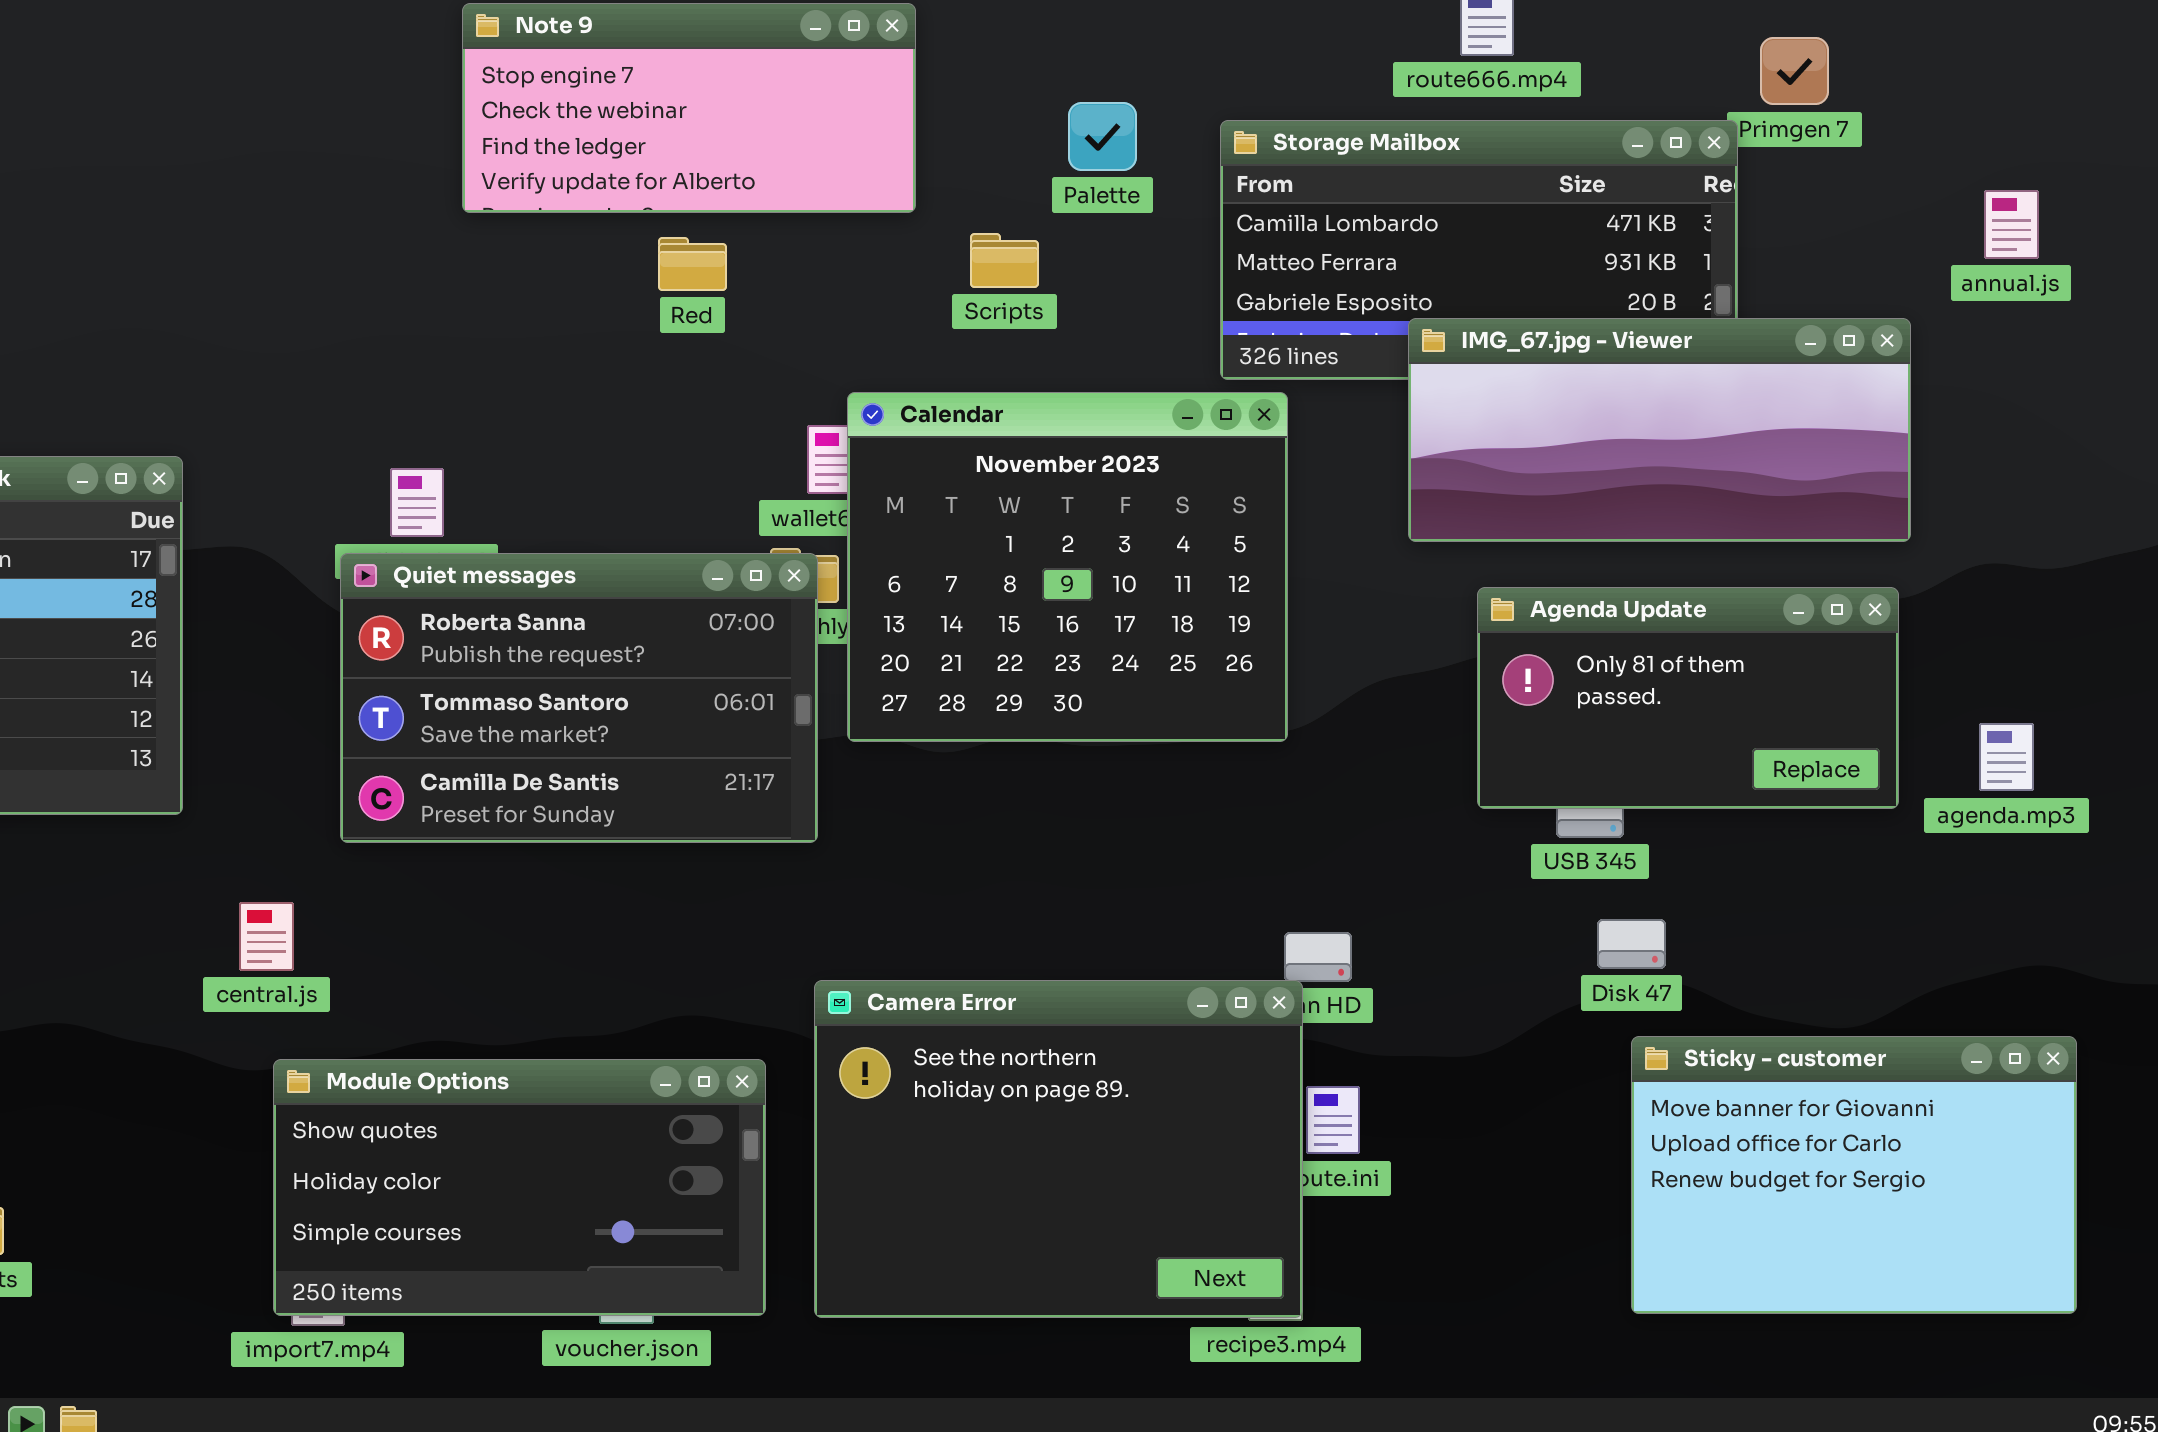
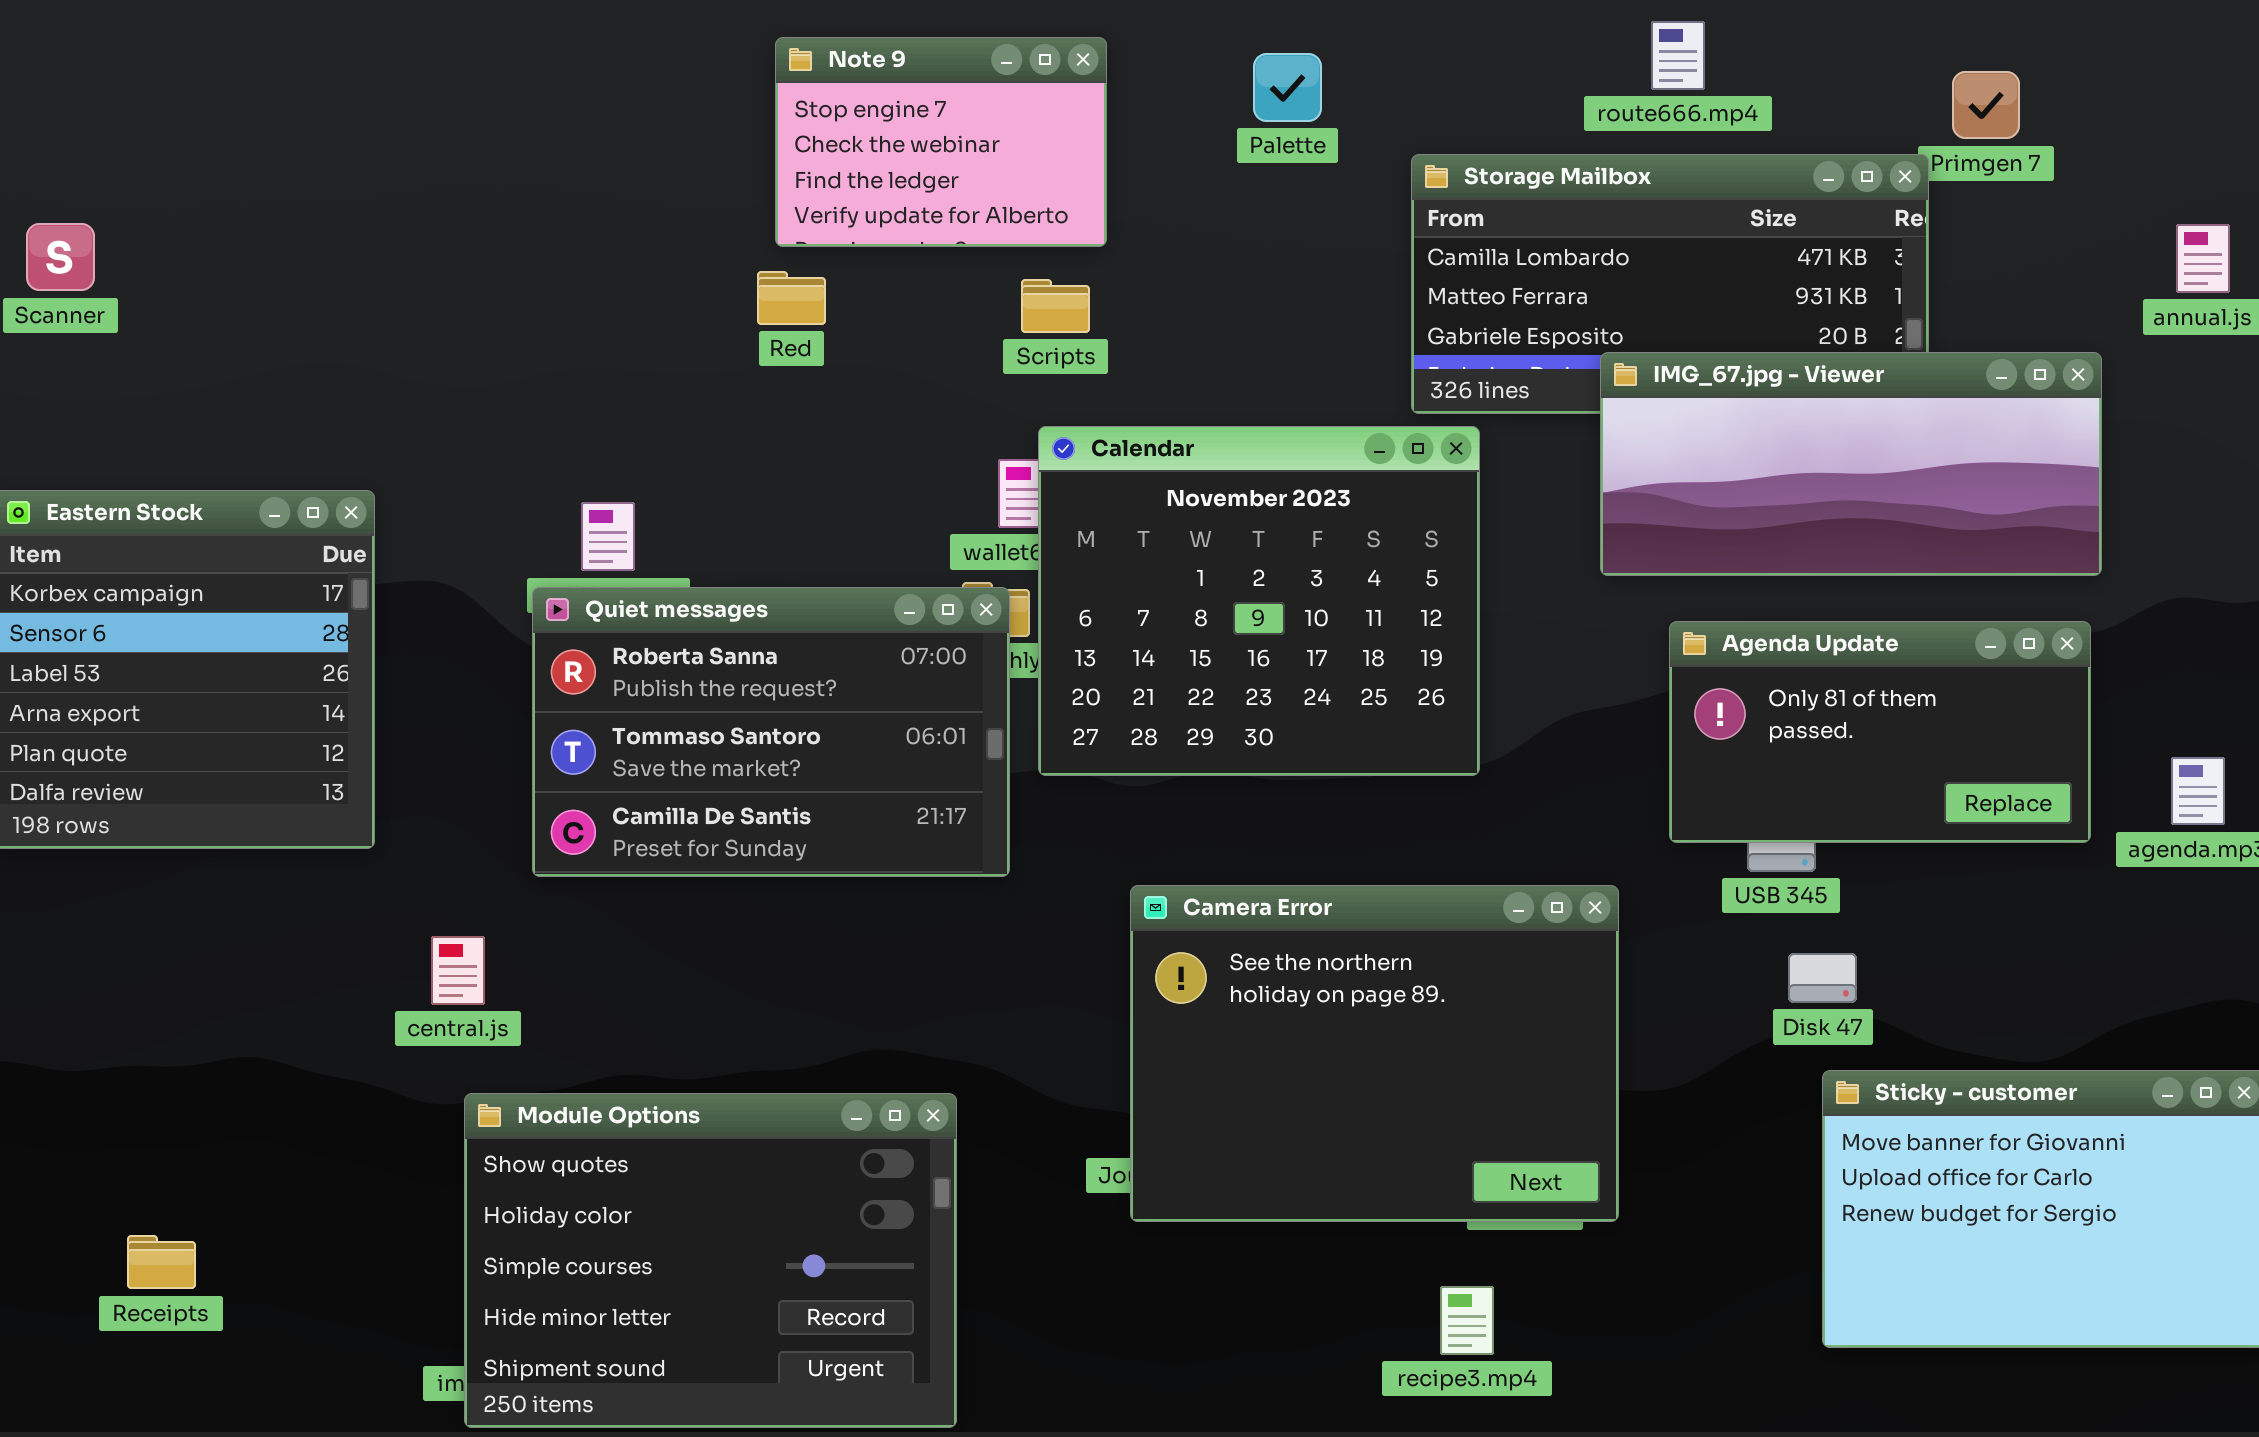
Note 9: [462,3,916,213] -> [775,37,1107,247], resized
Palette: [1068,102,1137,171] -> [1253,53,1322,122], moved
Scripts: [970,233,1039,288] -> [1021,279,1090,333], moved
Red: [658,237,727,291] -> [757,271,826,325], moved
Camera Error: [814,980,1303,1318] -> [1130,885,1619,1222], moved
Module Options: [273,1059,766,1316] -> [464,1093,957,1428], resized

